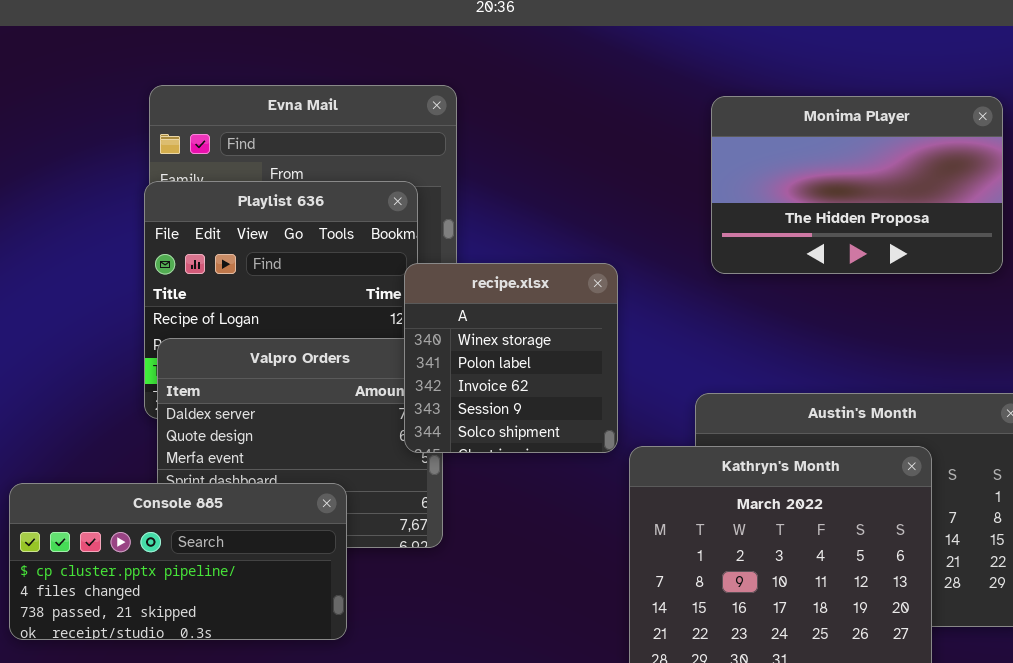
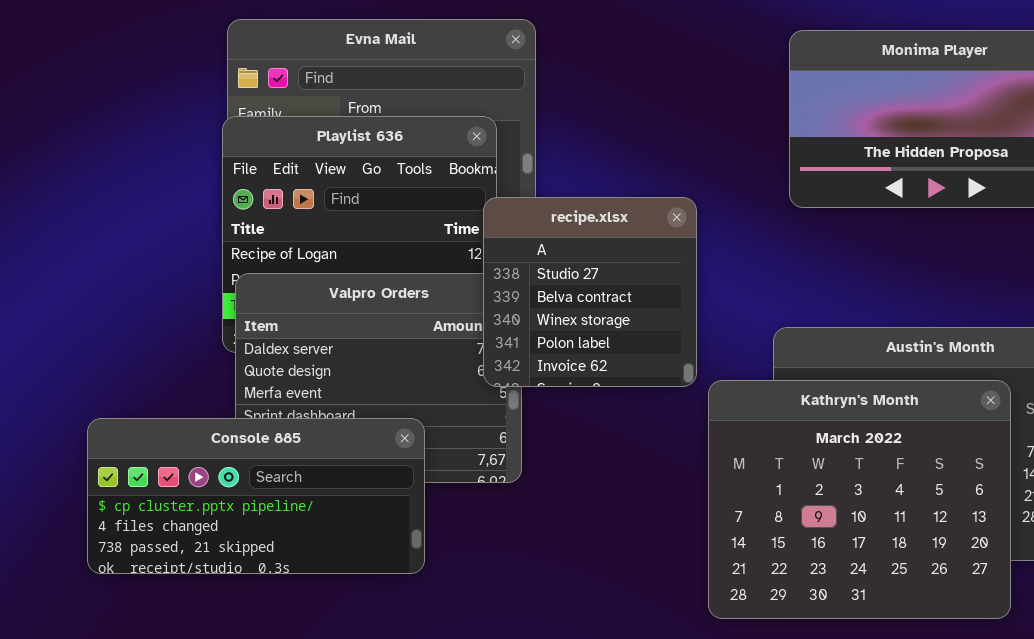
recipe.xlsx: [404,263,618,453] -> [483,197,697,387], scrolled up 2 rows

